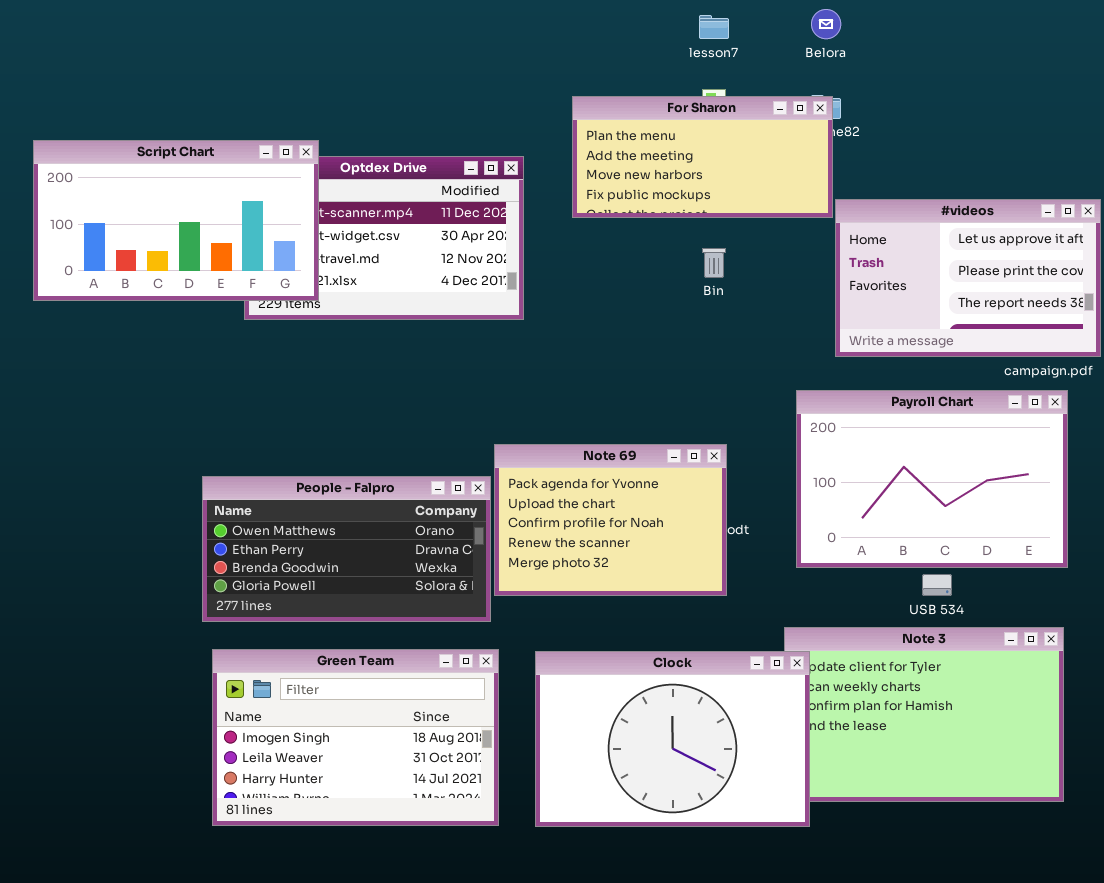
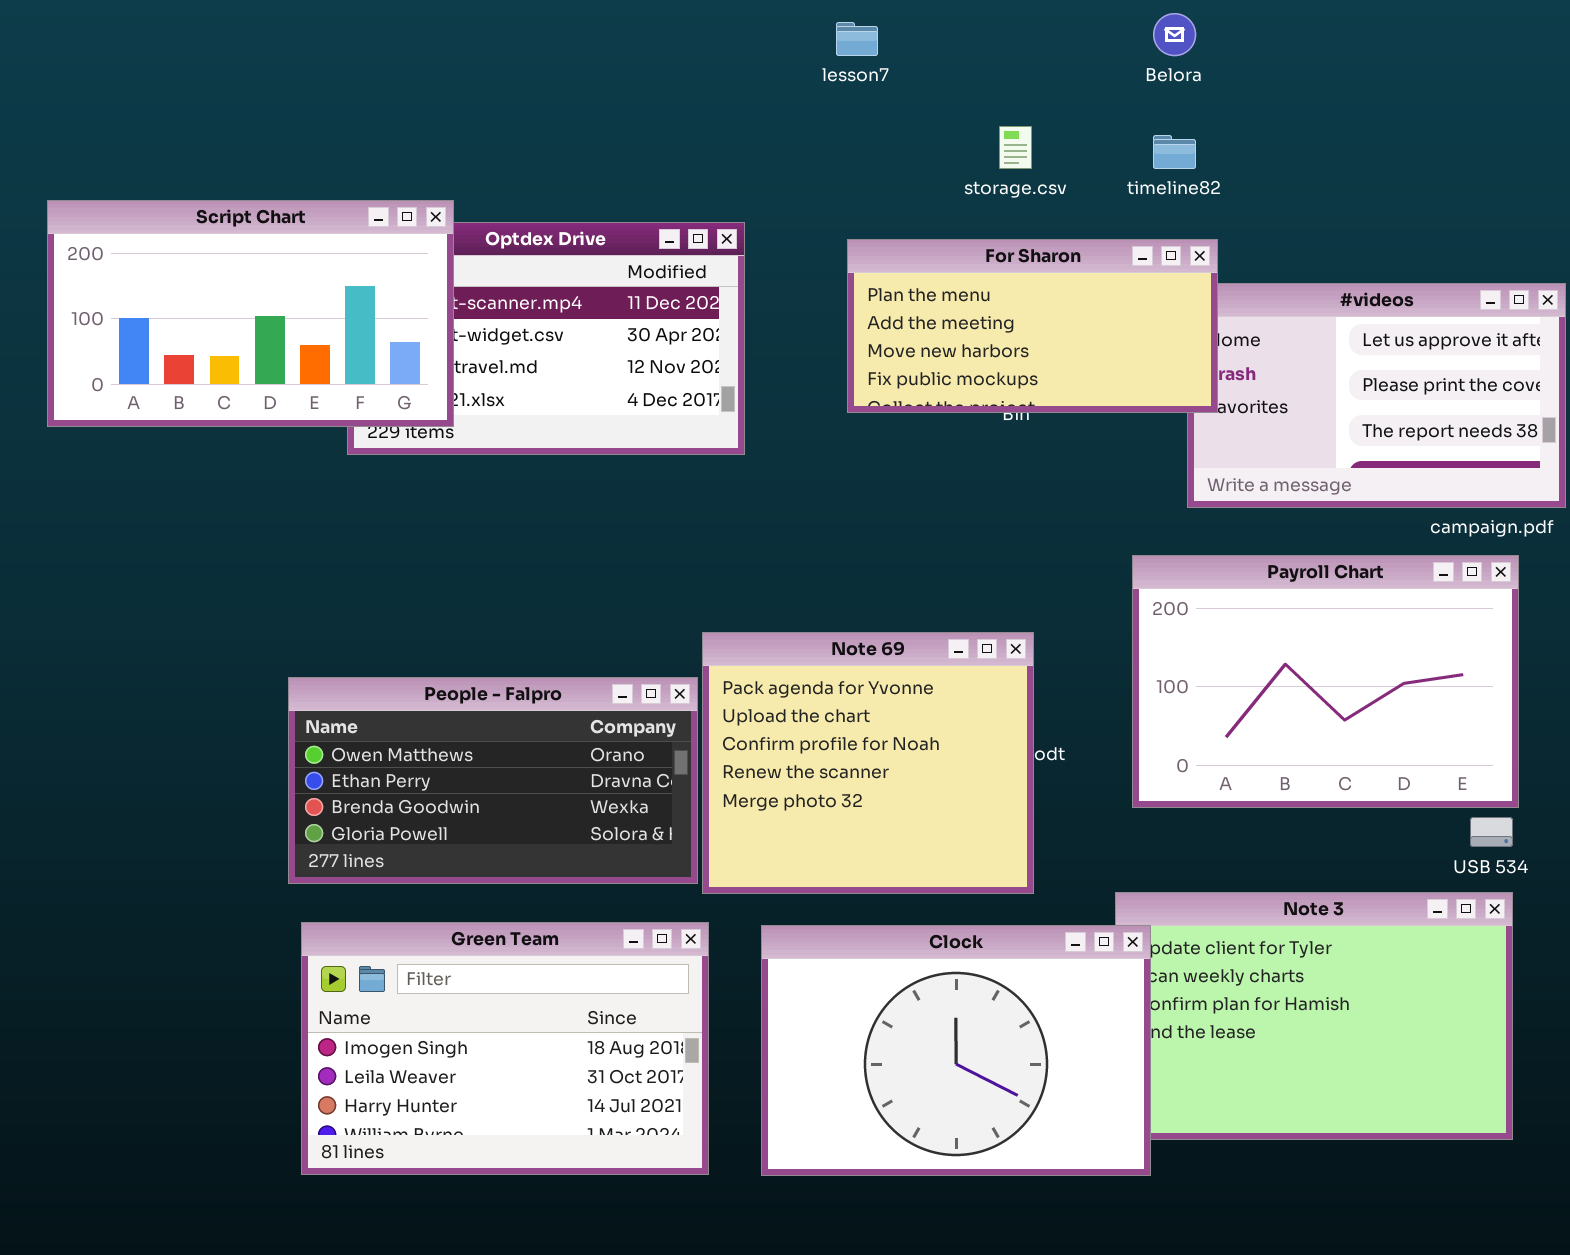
lesson7: [699,15,729,39] -> [836,22,878,56], moved
For Sharon: [572,96,833,218] -> [847,239,1218,413], moved
Note 69: [494,444,727,596] -> [702,632,1034,894], resized
USB 534: [922,574,952,596] -> [1470,817,1513,847], moved

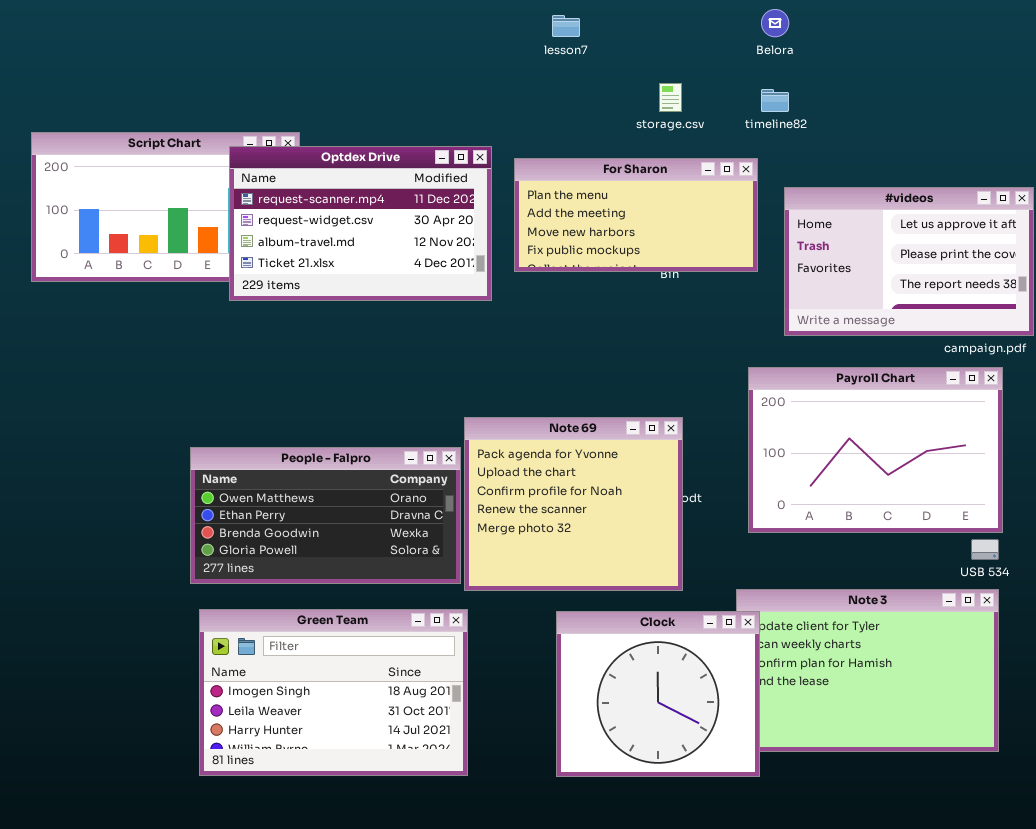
Optdex Drive: [347,222,745,455] -> [229,146,492,301], raised
For Sharon: [847,239,1218,413] -> [514,158,758,272], moved
Clock: [761,925,1151,1176] -> [556,611,760,777], resized

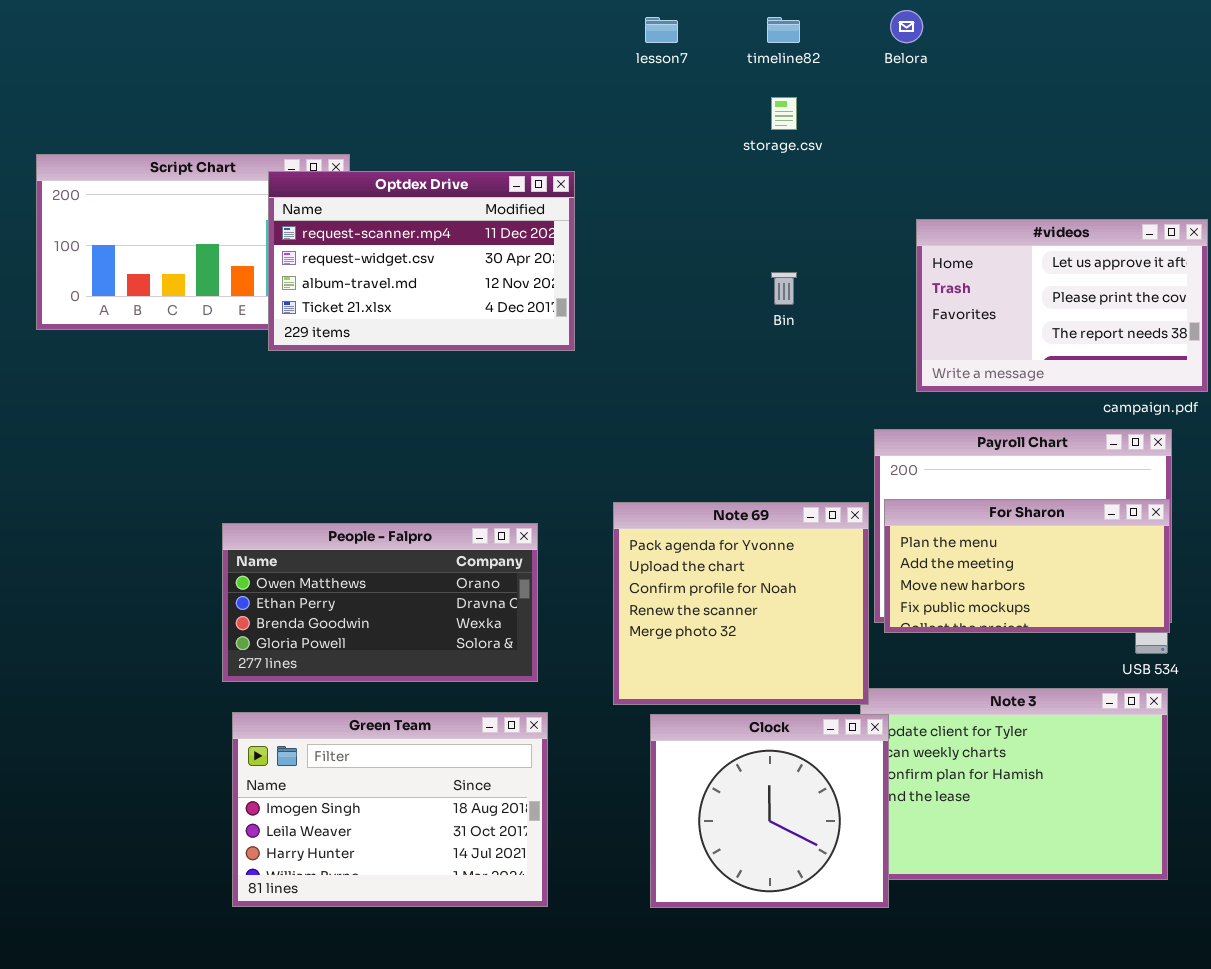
timeline82: [761,89,789,112] -> [767,17,800,43], moved
For Sharon: [514,158,758,272] -> [884,499,1170,633], moved
Note 69: [464,417,683,591] -> [613,502,869,705], moved

